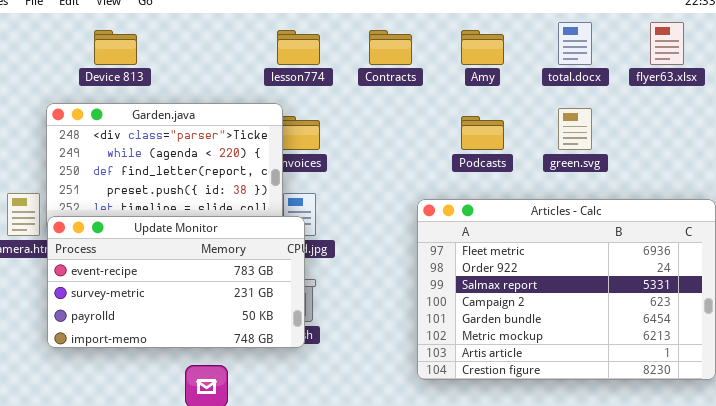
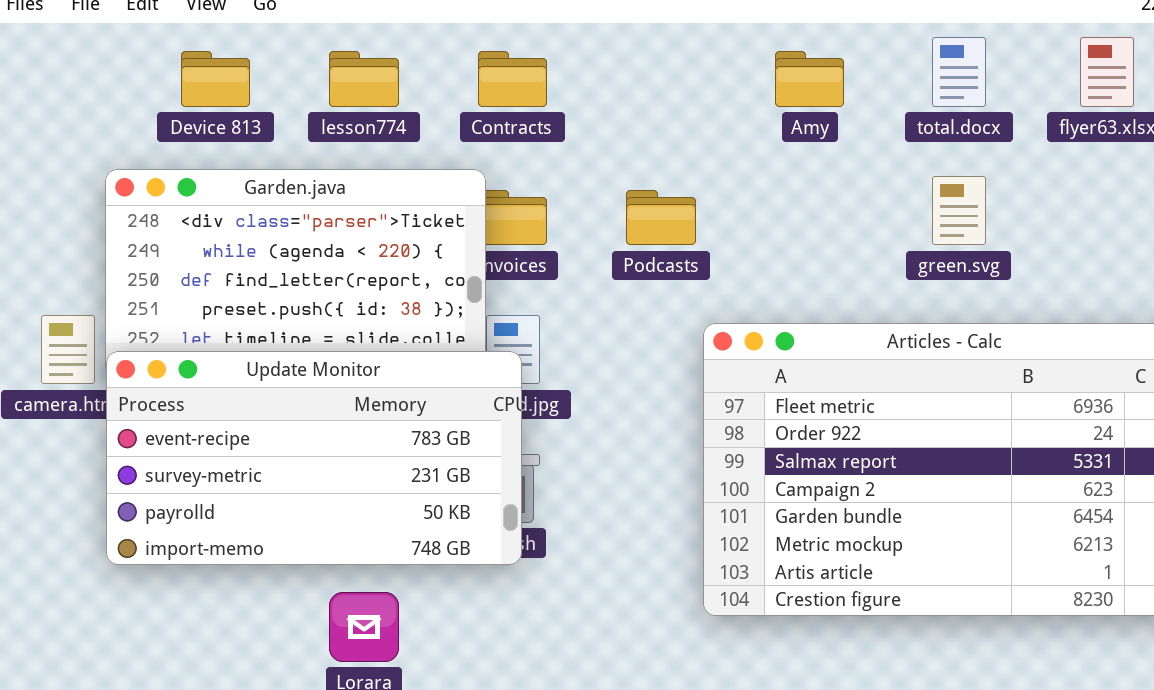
lesson774: [277,30,320,65] -> [329,51,399,107], moved
Contracts: [369,30,412,65] -> [478,51,547,107], moved
Podcasts: [461,116,504,150] -> [626,190,696,245], moved

